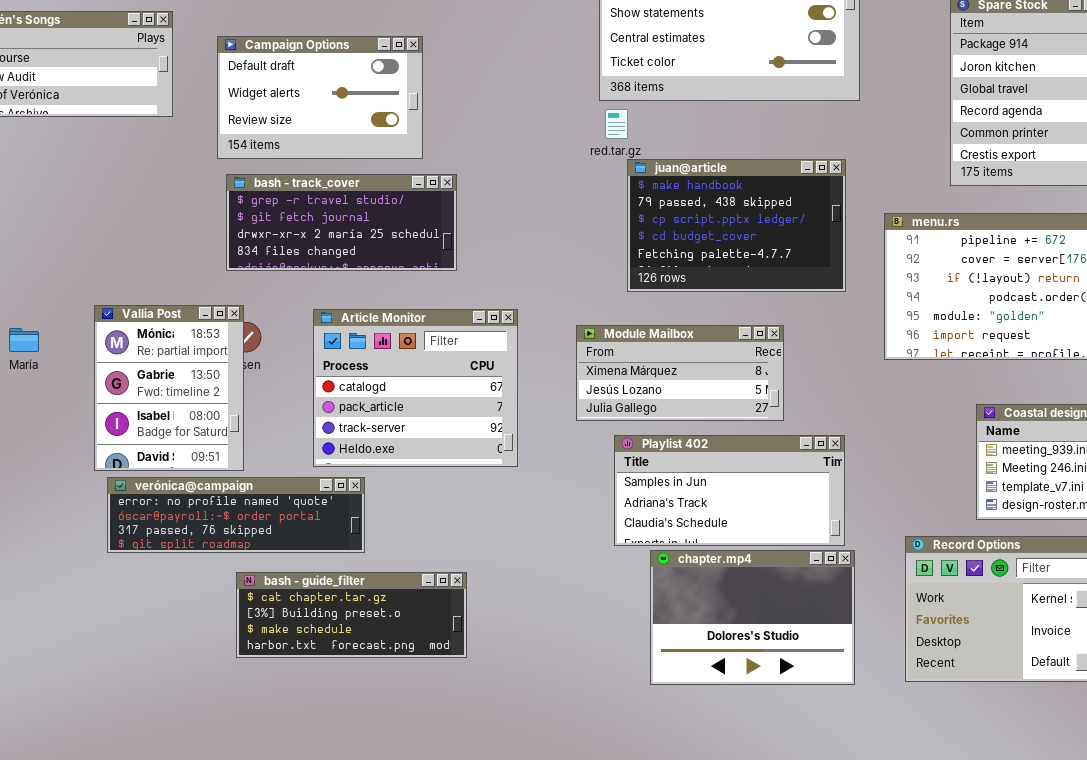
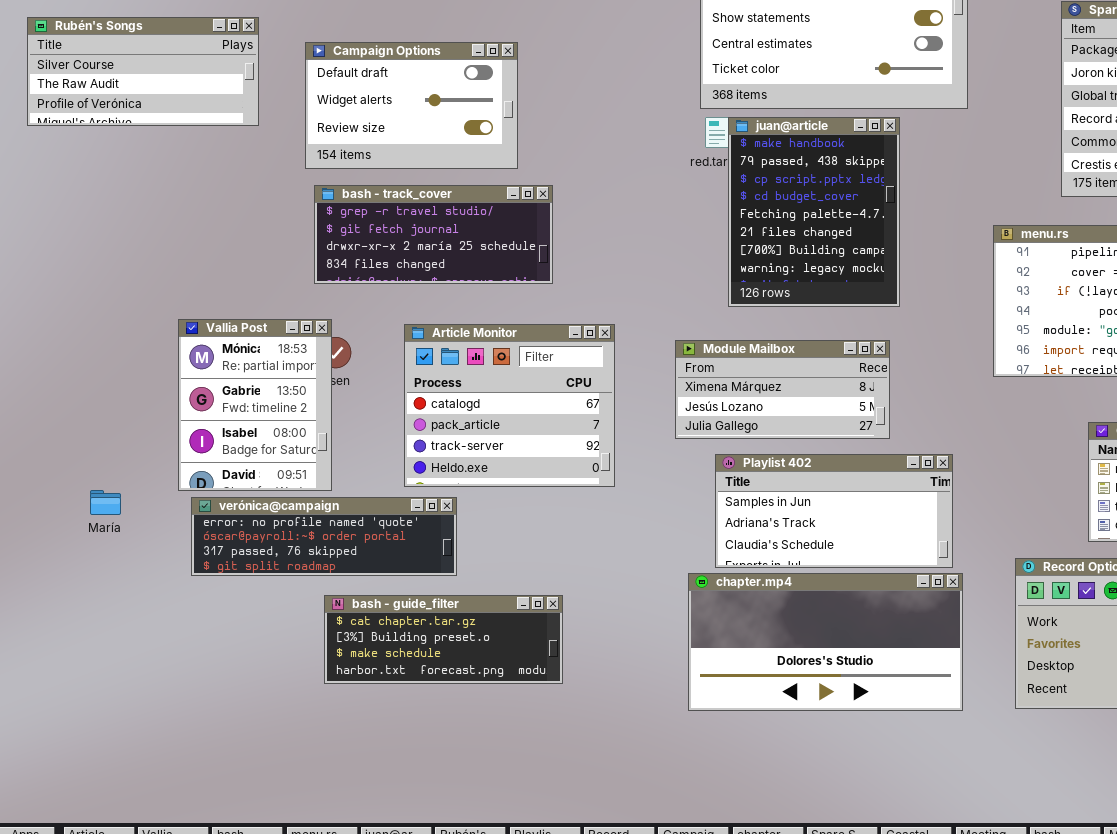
juan@article: [627,159,846,292] -> [728,117,900,307], resized
María: [9,328,39,352] -> [90,490,121,515], moved
chapter.mp4: [650,550,855,685] -> [688,573,963,711], resized

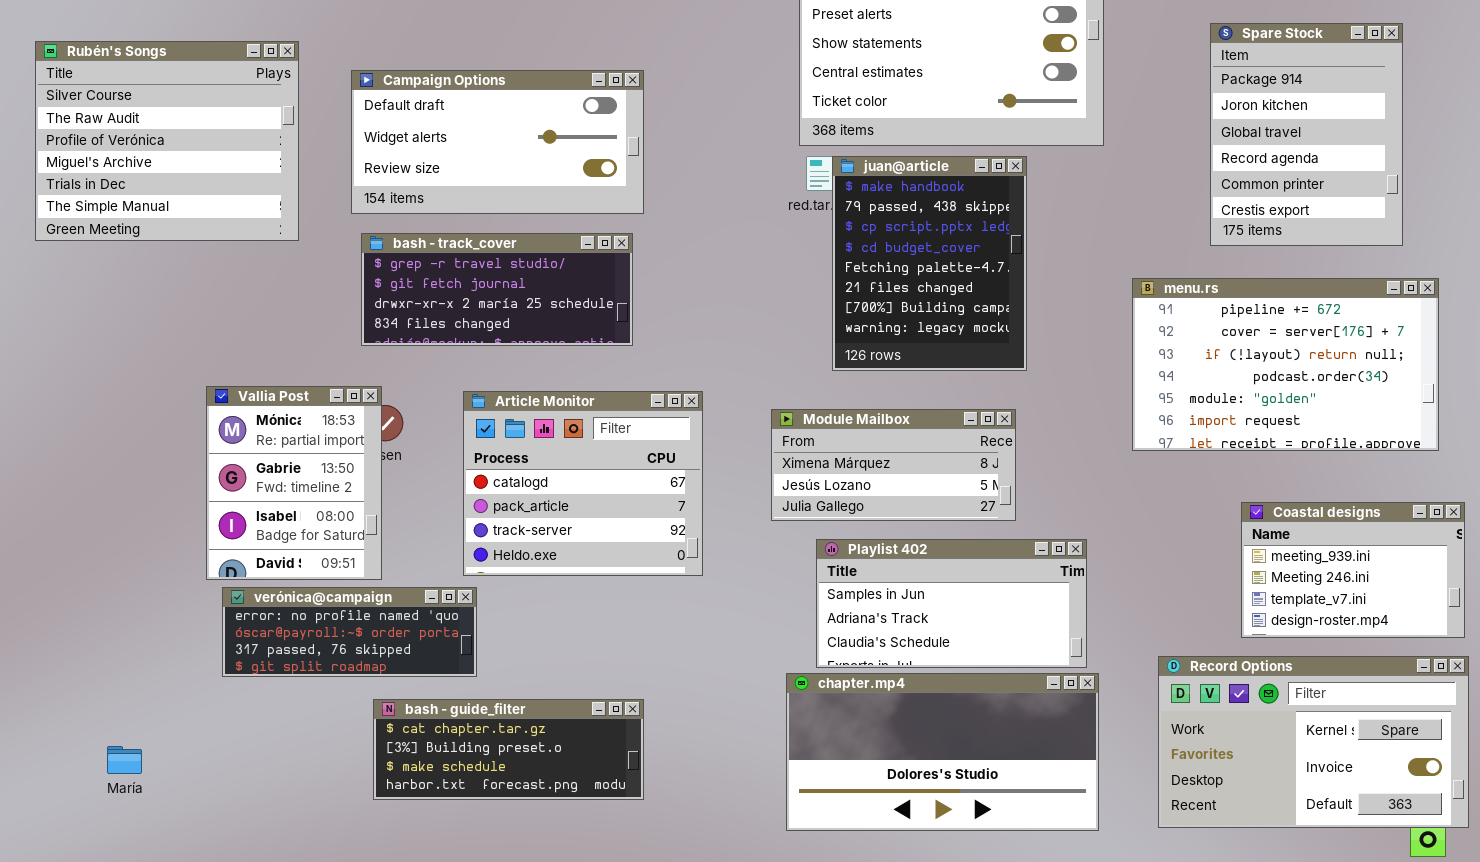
Rubén's Songs: [27,17,259,126] -> [35,41,299,241], resized
Campaign Options: [305,42,518,169] -> [351,70,644,214], resized
María: [90,490,121,515] -> [107,746,142,774], moved
verónica@campaign: [191,497,457,576] -> [222,587,477,677], resized

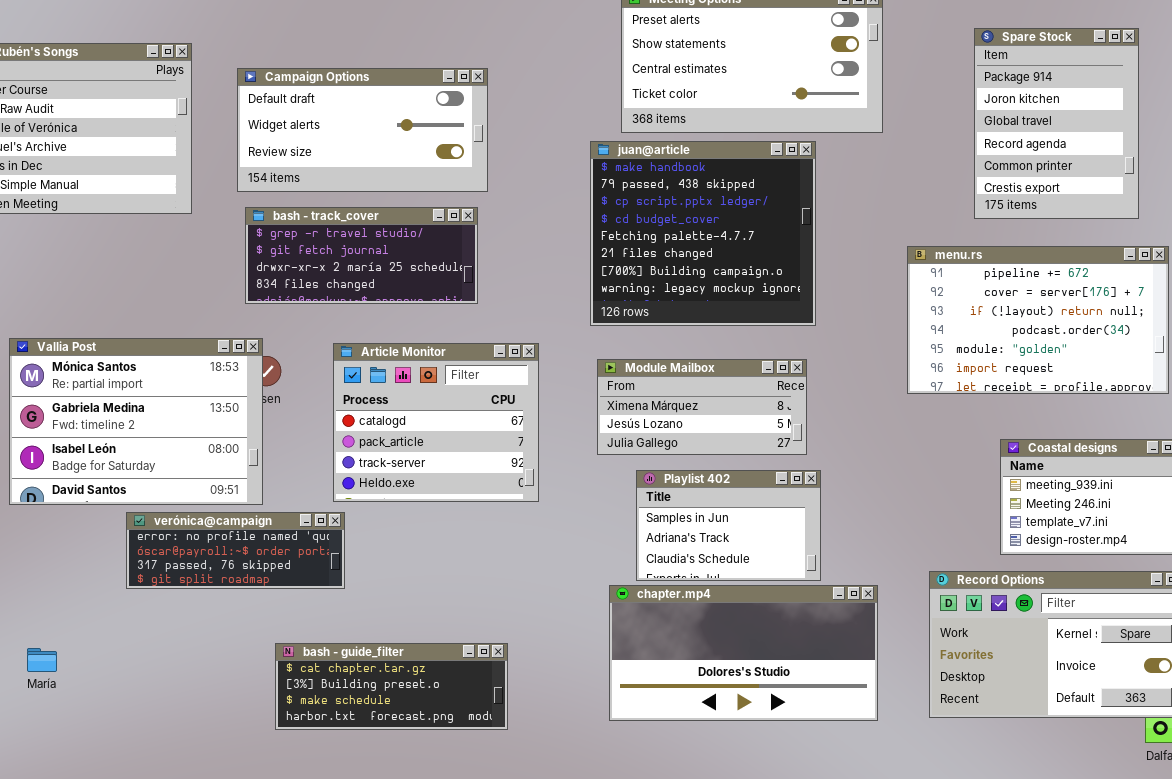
juan@article: [832,156,1027,371] -> [590,141,816,326], resized
Vallia Post: [206,386,382,580] -> [9,338,263,505], resized
Playlist 402: [816,539,1087,668] -> [636,470,821,581], resized
bash - guide_filter: [373,699,644,800] -> [275,643,508,730], moved

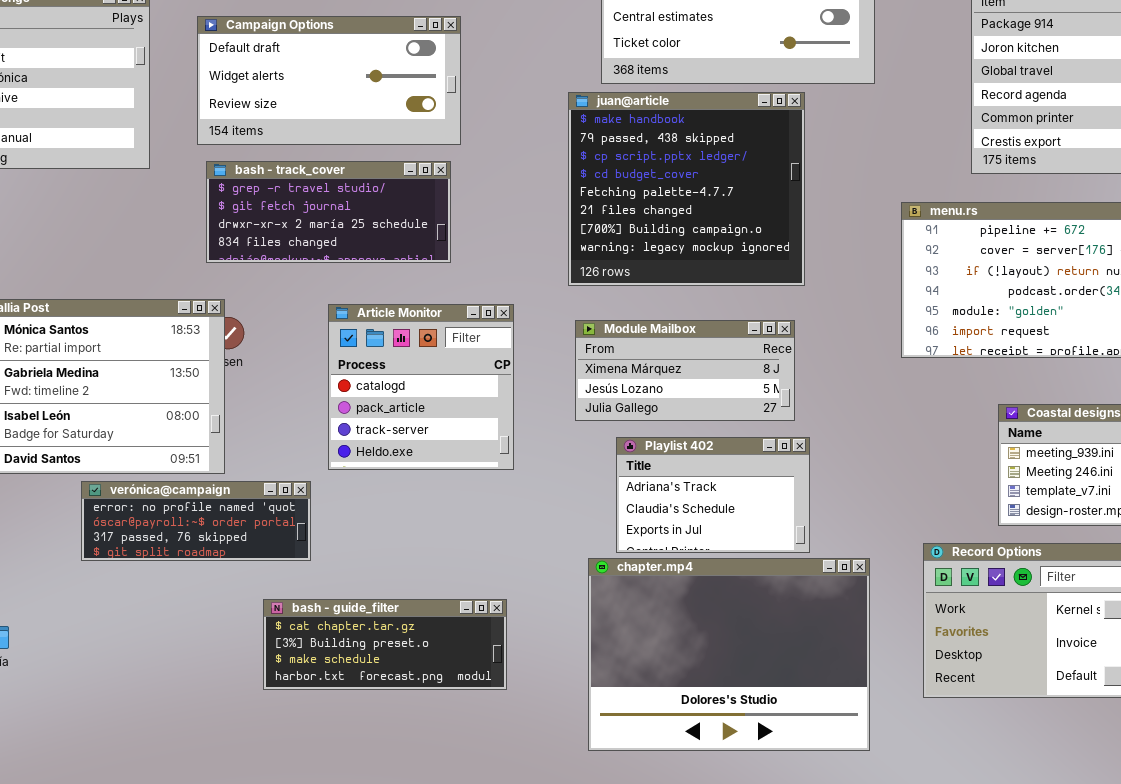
Article Monitor: [333,343,539,502] -> [328,304,514,470], resized
Playlist 402: [636,470,821,581] -> [616,437,810,553], scrolled down 1 row
chapter.mp4: [609,585,878,721] -> [588,558,870,751], resized
bash - guide_filter: [275,643,508,730] -> [263,599,507,690], moved

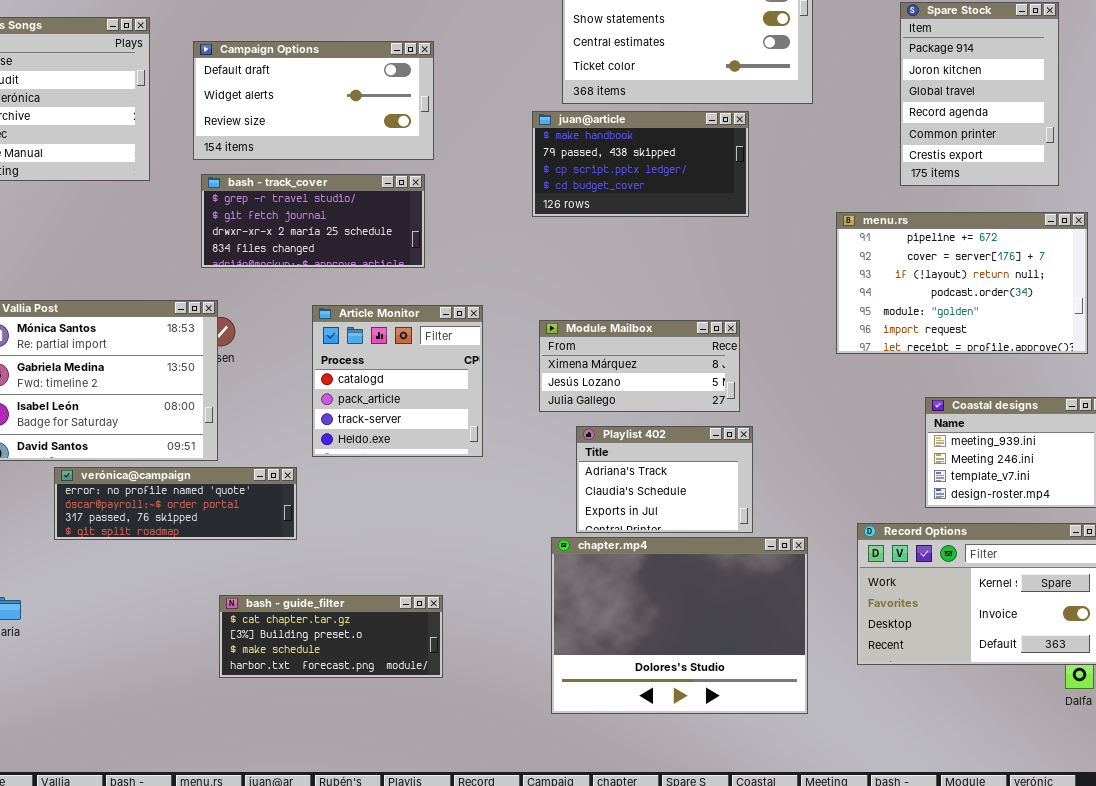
juan@article: [568,92,805,286] -> [532,111,749,217], resized
verónica@campaign: [81,481,311,561] -> [54,467,297,540], resized
bash - guide_filter: [263,599,507,690] -> [219,595,443,678], moved

